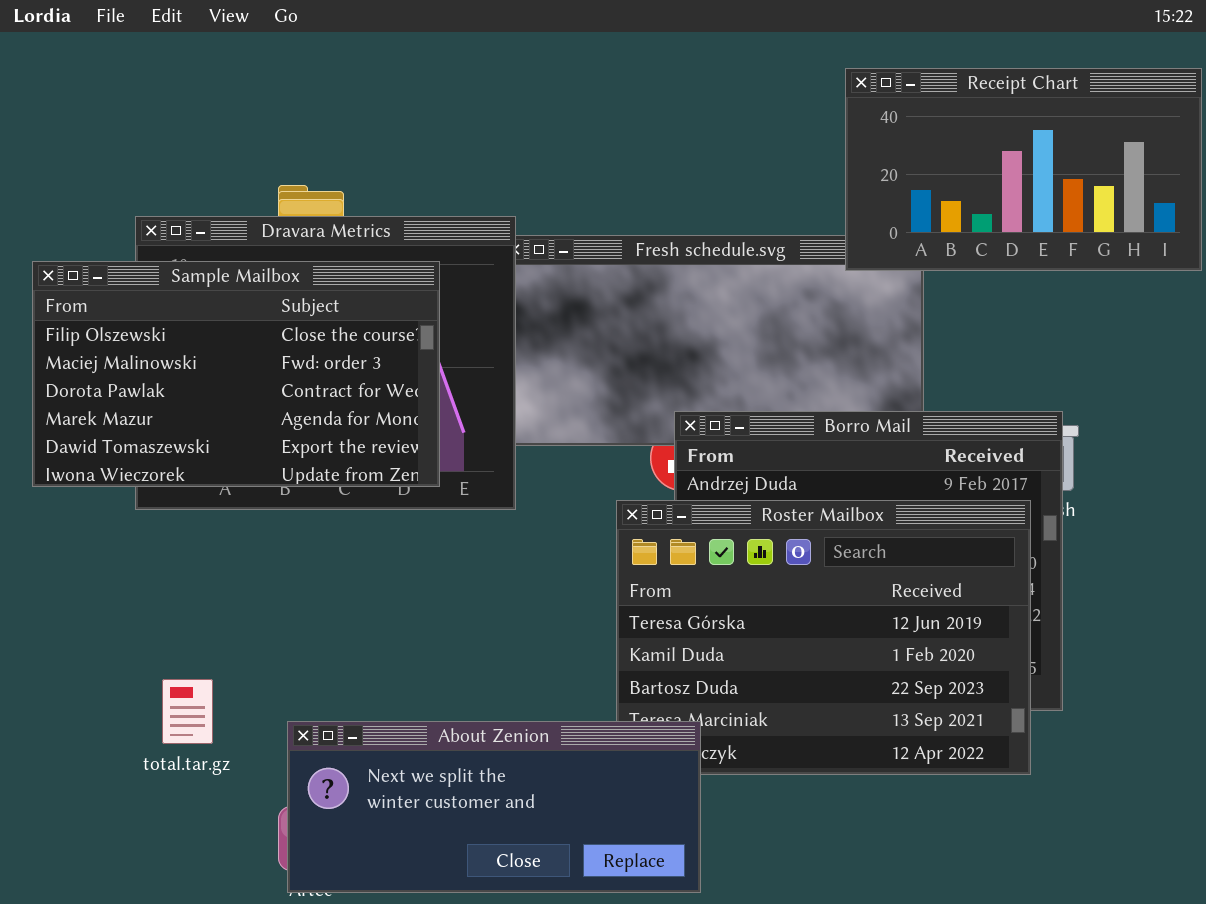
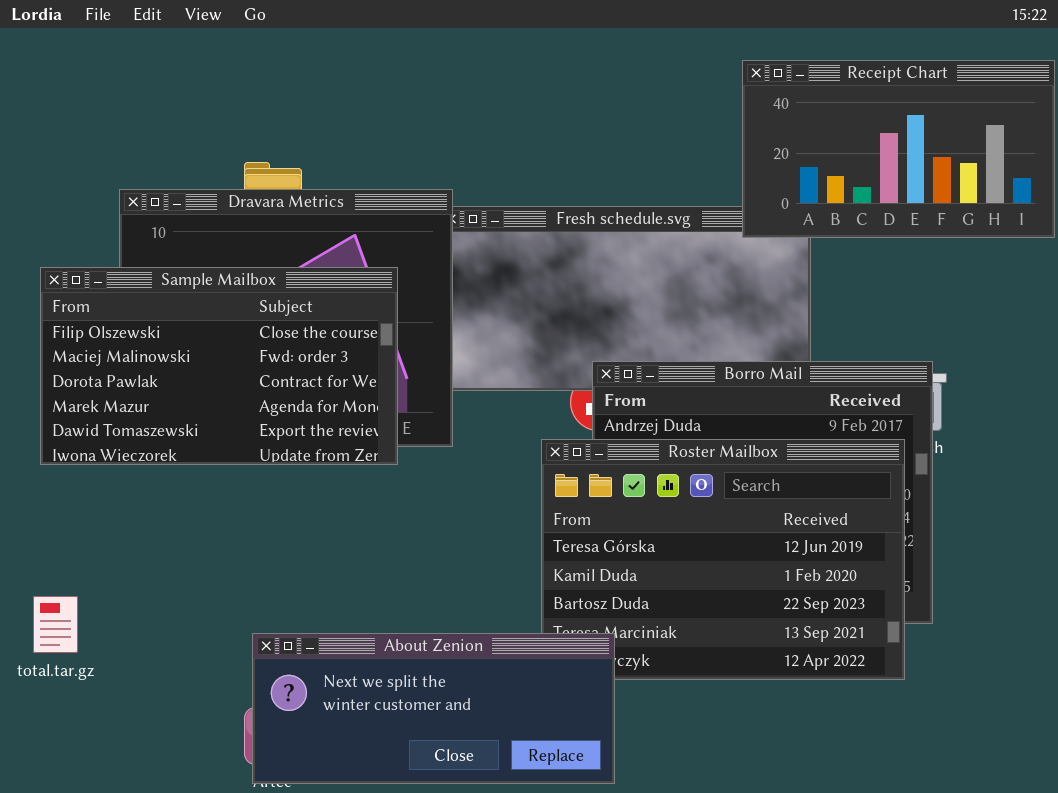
Sample Mailbox: [32,261,440,487] -> [40,267,398,465], moved
total.tar.gz: [162,679,213,744] -> [33,596,78,653], moved

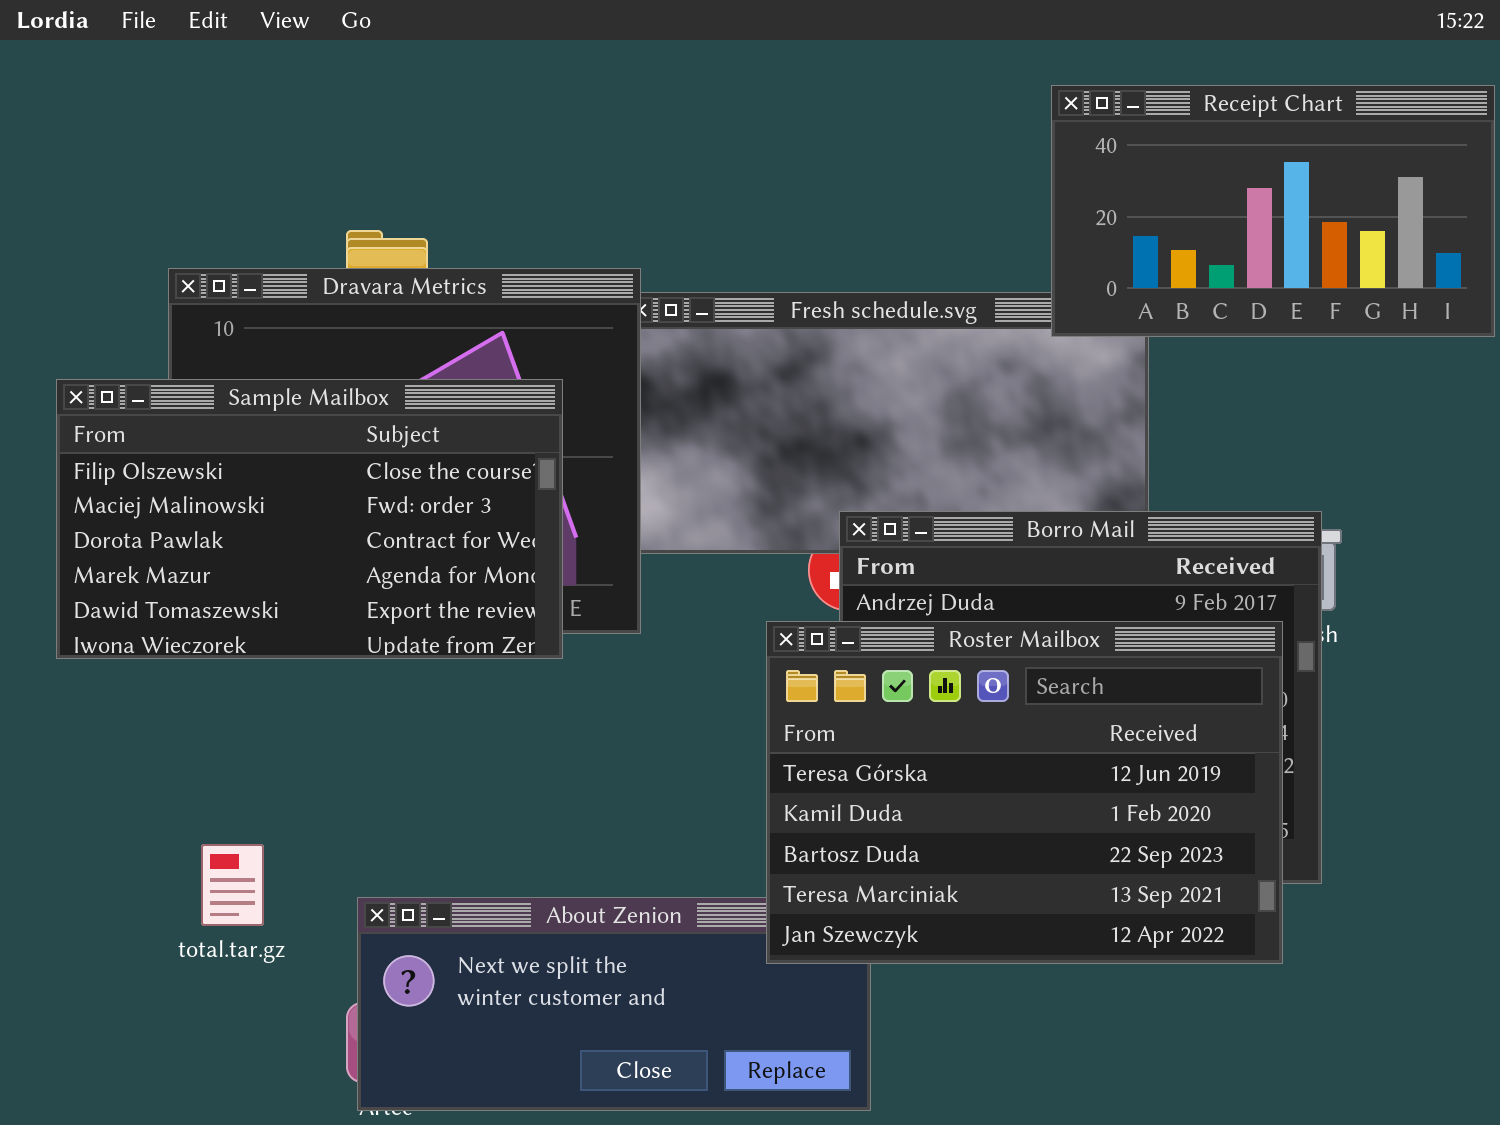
Roster Mailbox: [541,439,905,680] -> [766,621,1283,964], raised
total.tar.gz: [33,596,78,653] -> [201,844,264,926], moved

